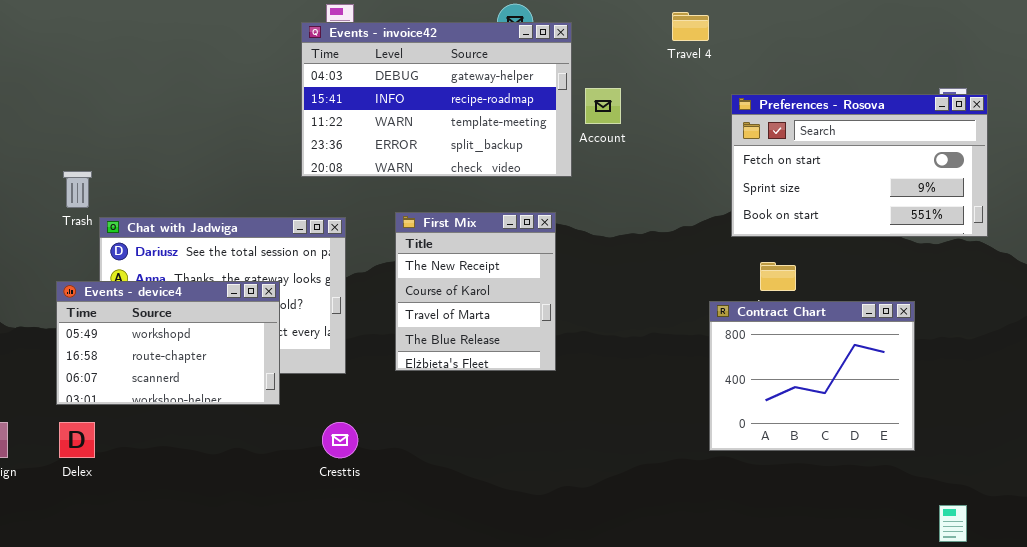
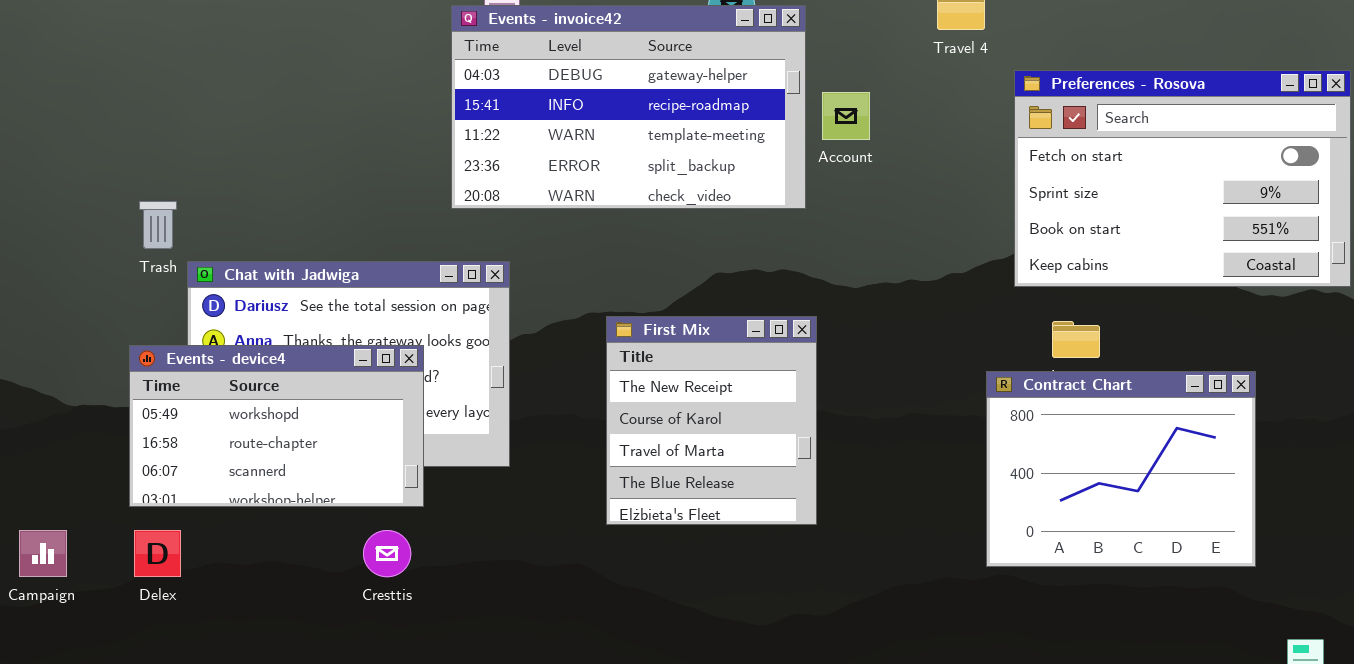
Preferences - Rosova: [731,94,988,237] -> [1014,70,1351,287], resized
First Mix: [395,212,556,371] -> [606,316,817,525], moved
Cresttis: [322,422,358,458] -> [363,530,411,577], moved

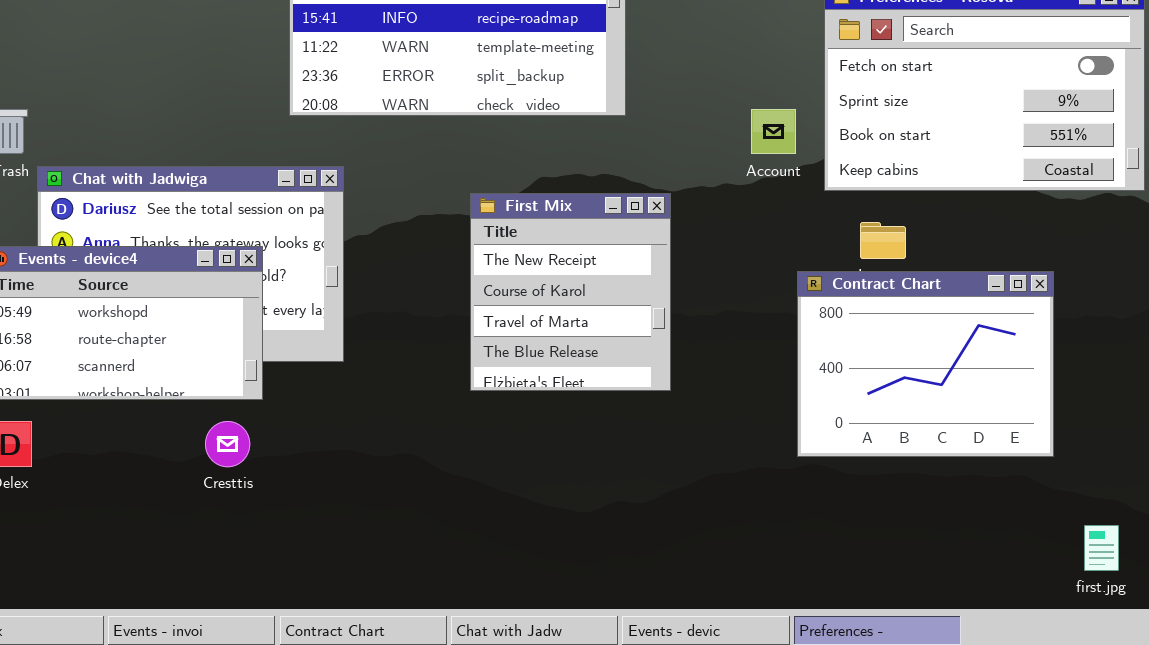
Account: [822,92,870,140] -> [751,109,796,154], moved
First Mix: [606,316,817,525] -> [470,193,671,391], moved

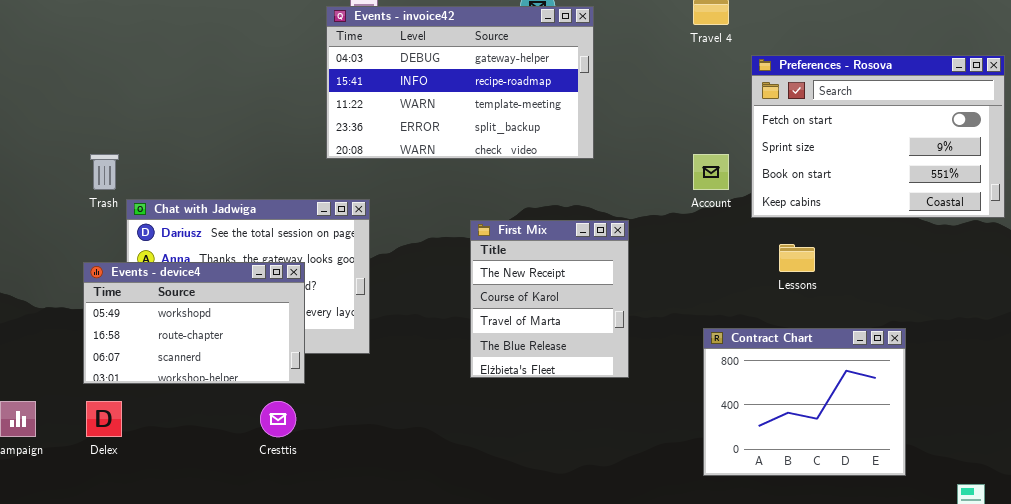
Contract Chart: [797,271,1054,457] -> [703,328,906,476], moved

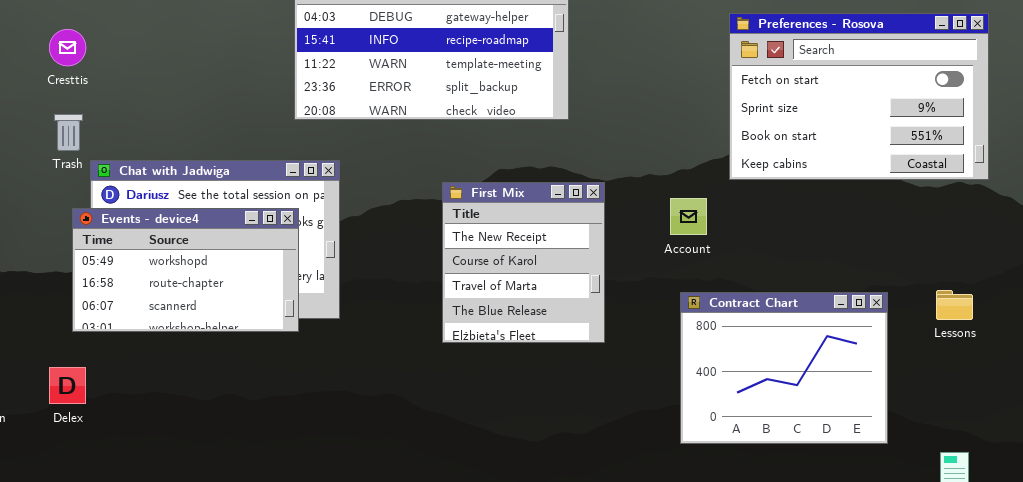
Account: [693,154,729,190] -> [670,198,707,235], moved
Lessons: [779,244,815,272] -> [936,290,973,320], moved
Events - device4: [83,262,305,384] -> [72,208,299,332], moved
Cresttis: [260,401,296,437] -> [49,29,86,66], moved

